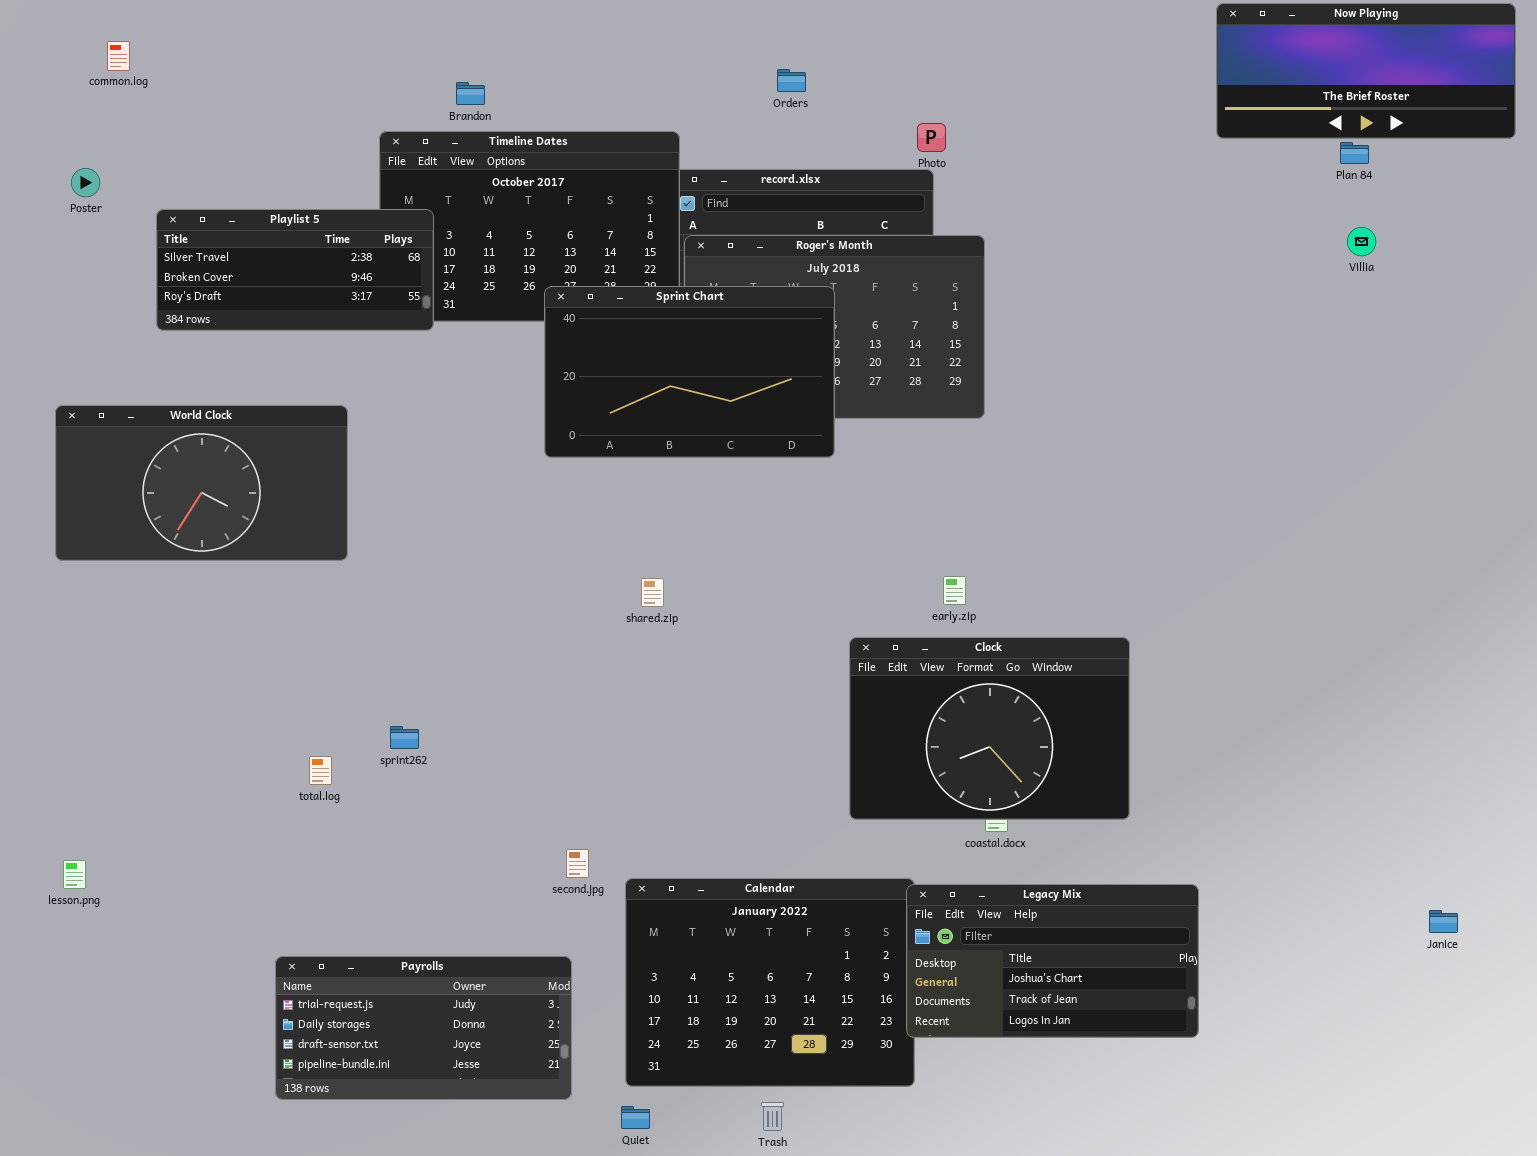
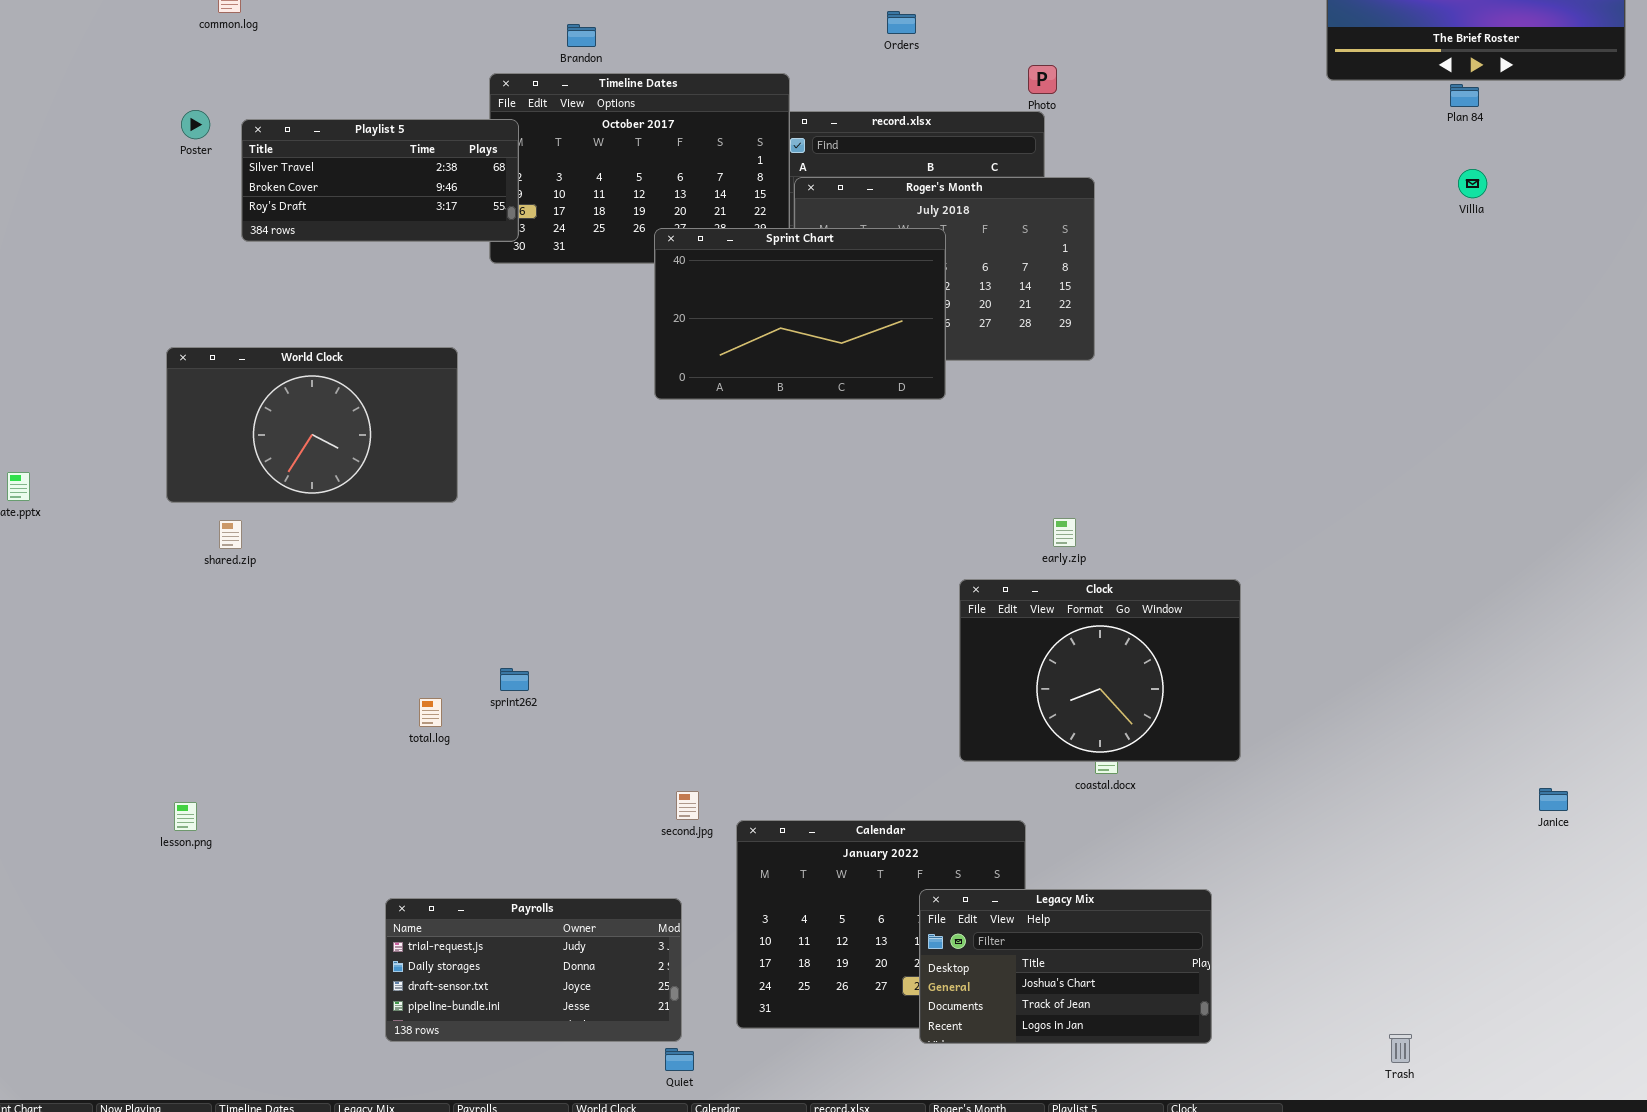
Playlist 5: [156,209,434,331] -> [241,119,519,242], moved
shared.zip: [641,578,664,607] -> [219,520,242,549], moved
Legacy Mix: [906,884,1199,1038] -> [919,889,1212,1044], moved
Janice: [1429,910,1458,933] -> [1539,788,1568,811], moved
Trash: [761,1102,784,1131] -> [1389,1034,1412,1063], moved
Quiet: [621,1106,650,1129] -> [665,1048,694,1071], moved

